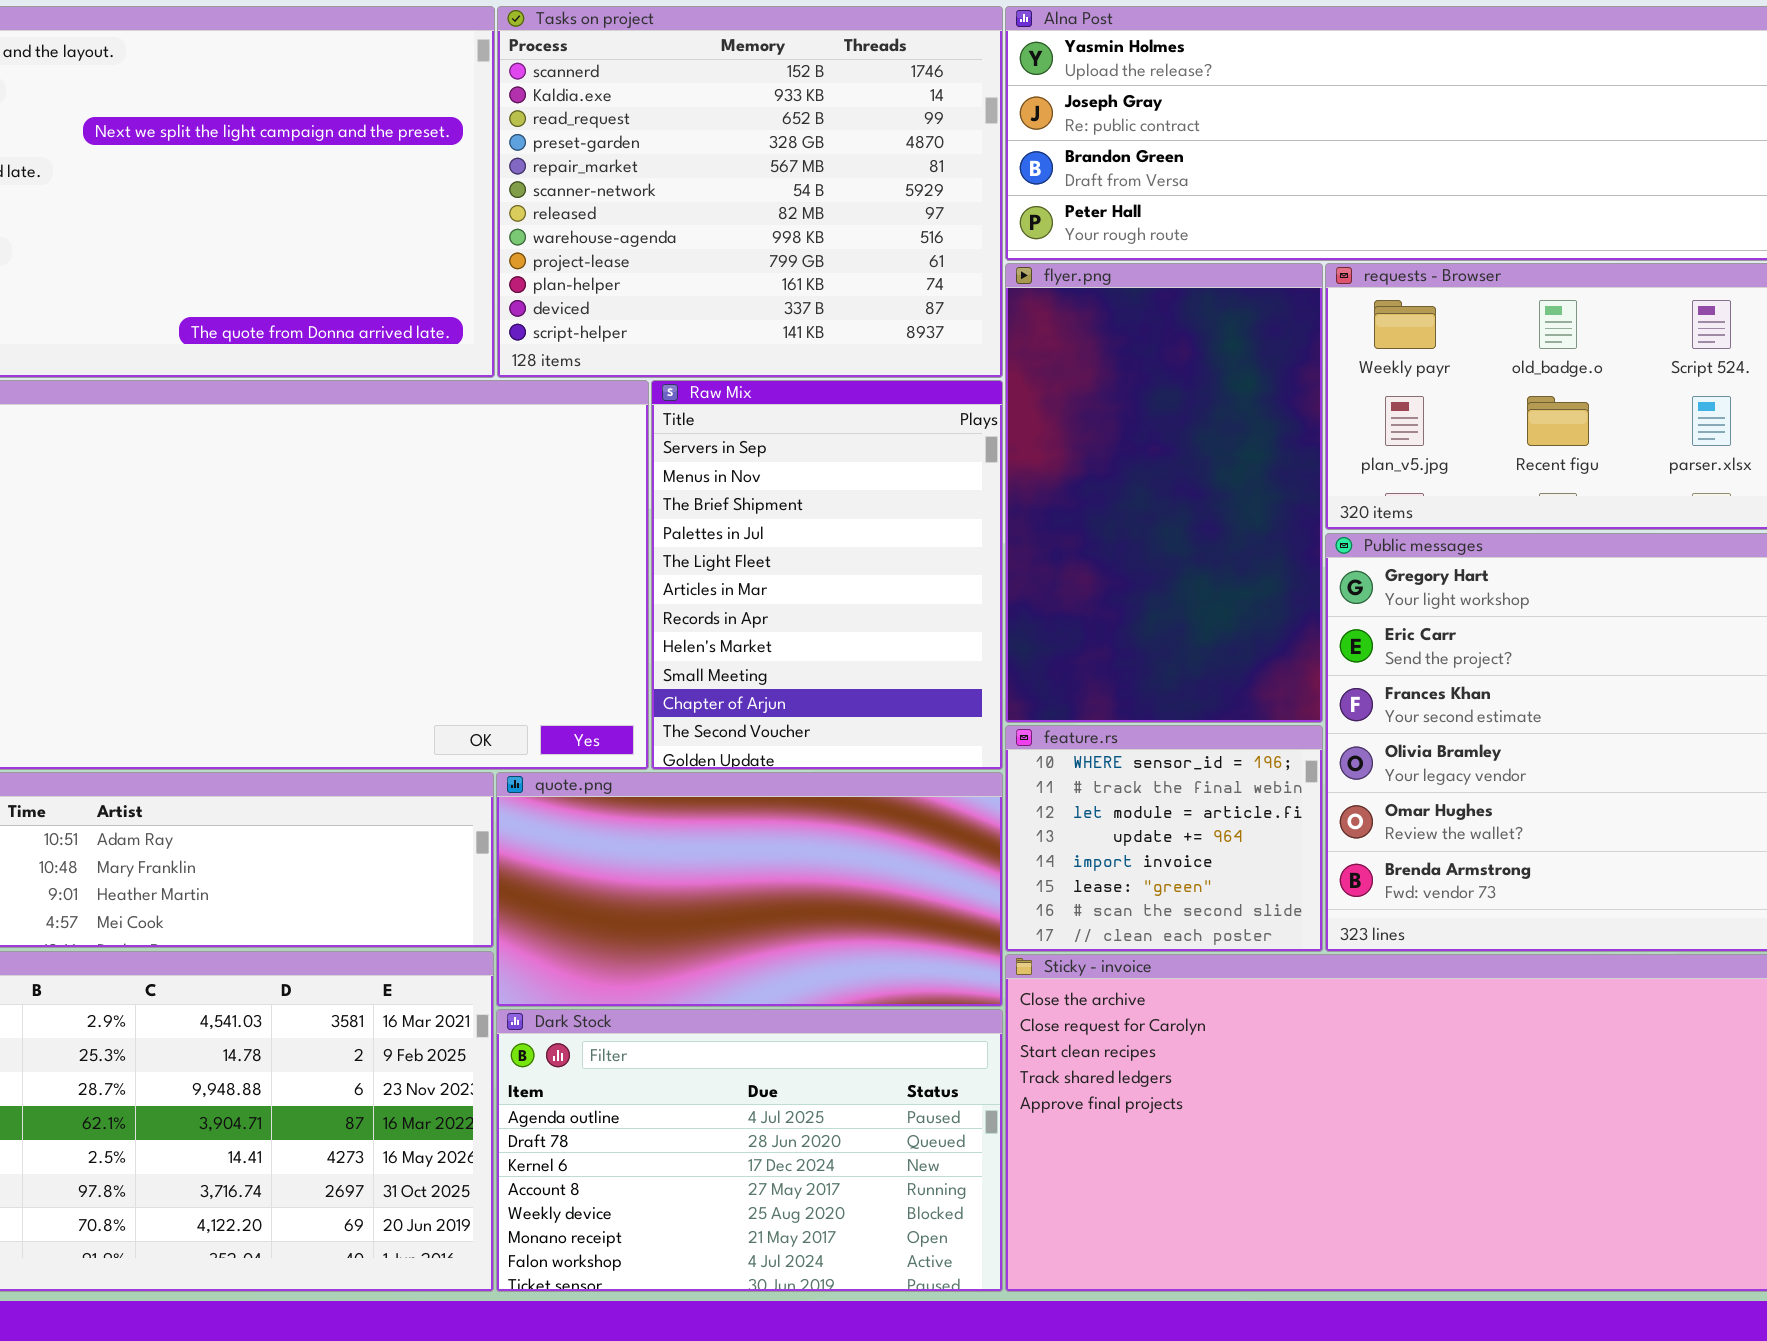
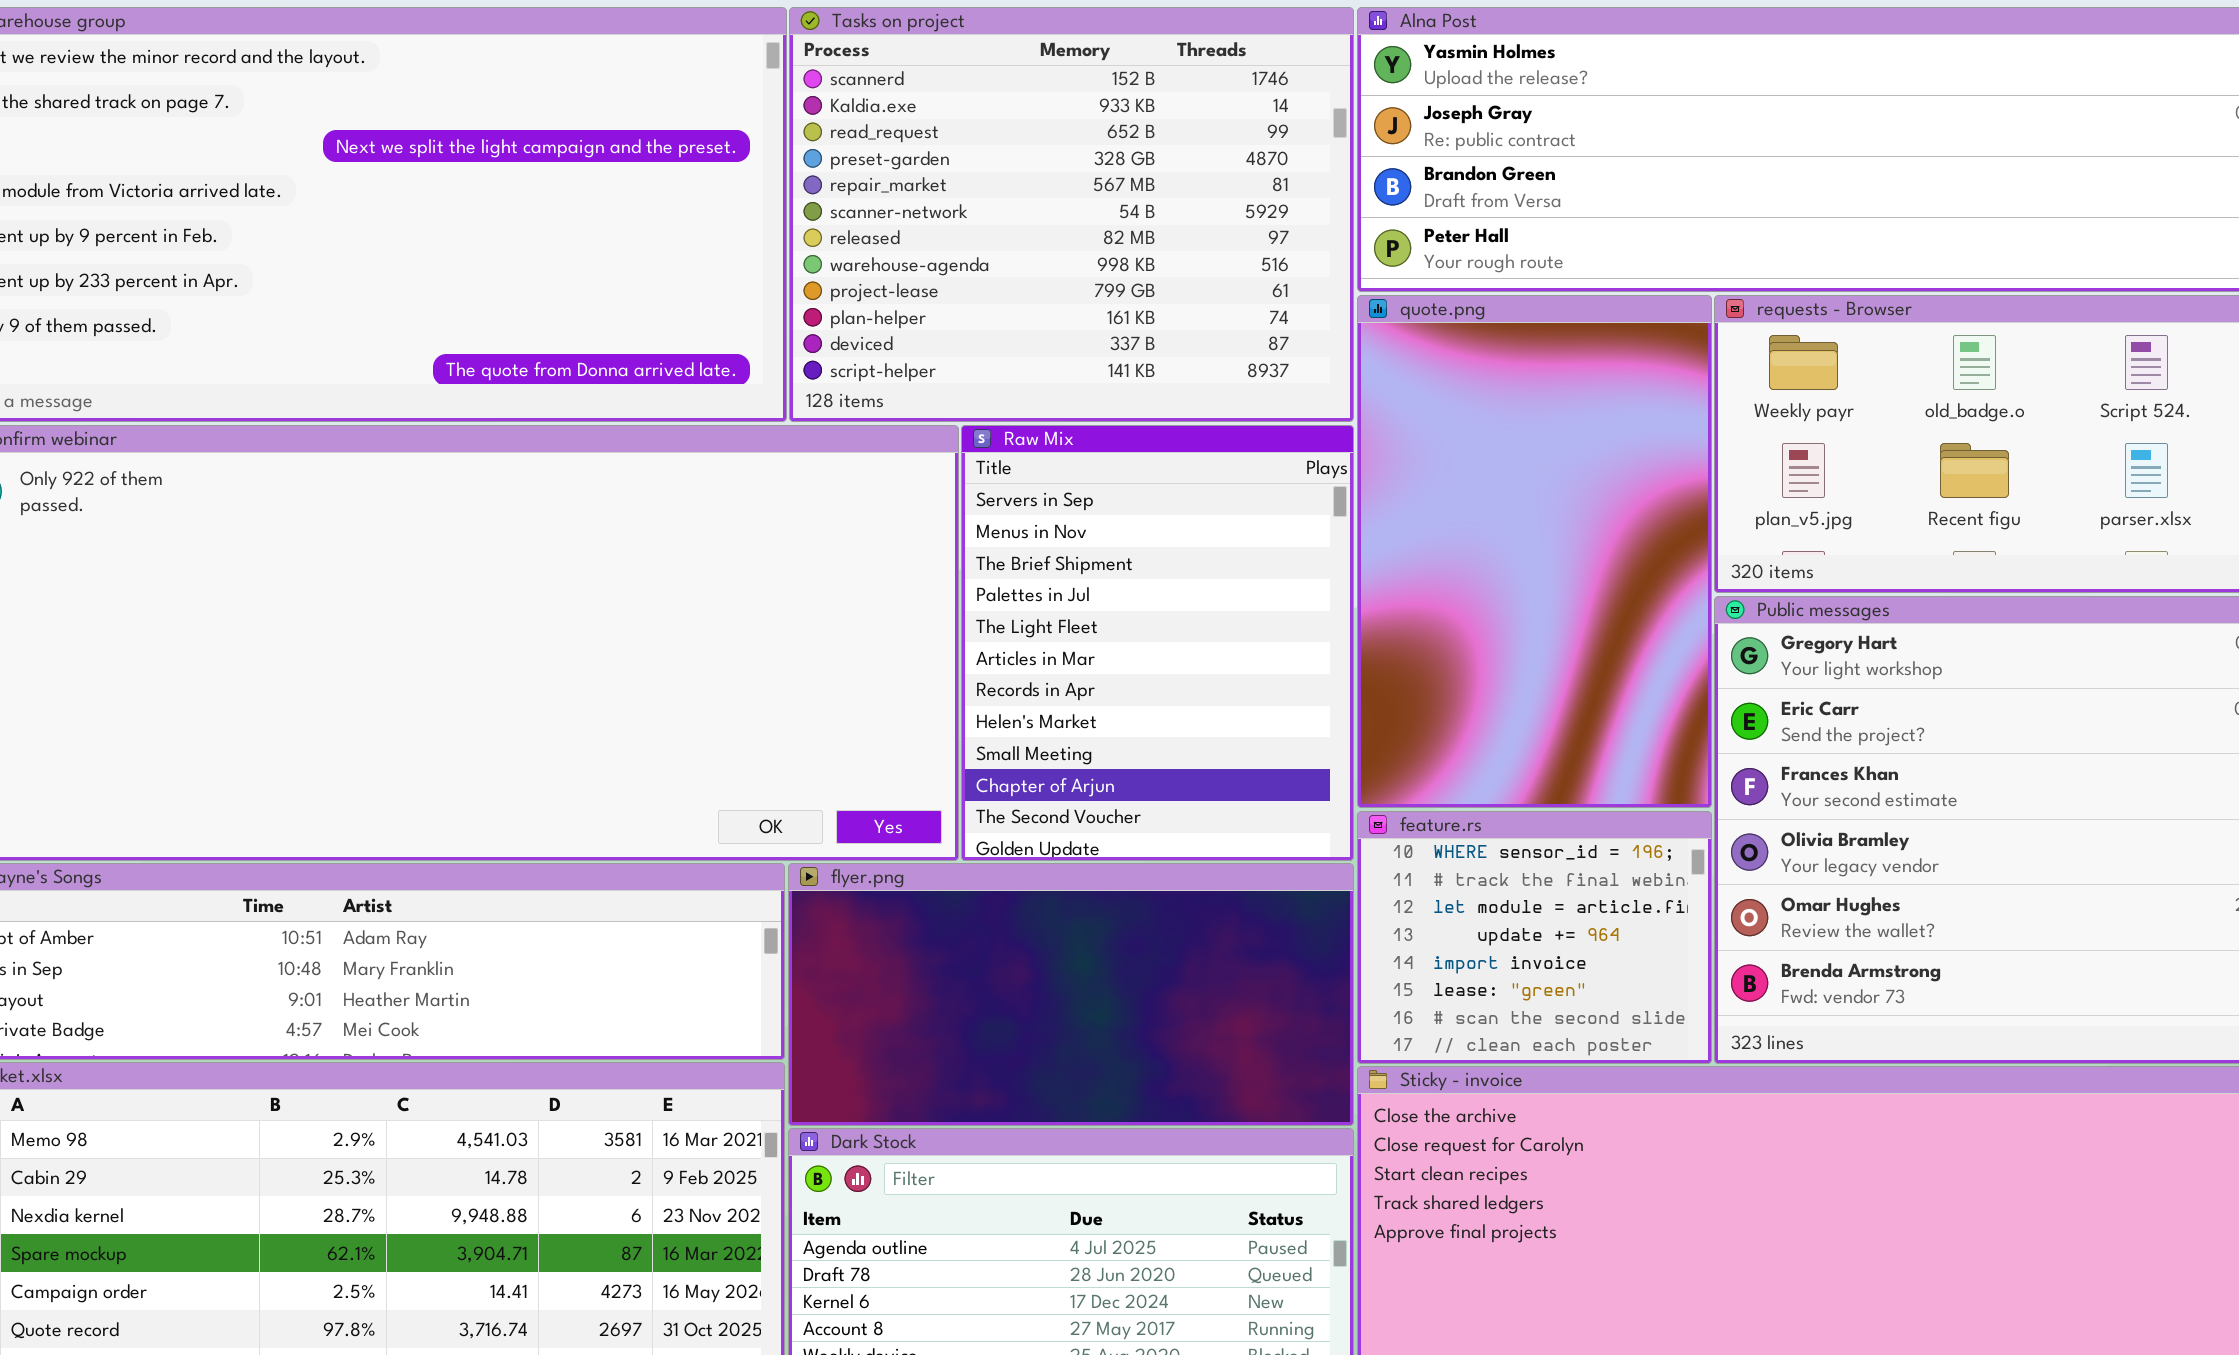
flyer.png: [1005,263,1323,723] -> [788,863,1354,1126], moved, resized
quote.png: [496,772,1003,1007] -> [1357,295,1712,808], moved, resized

